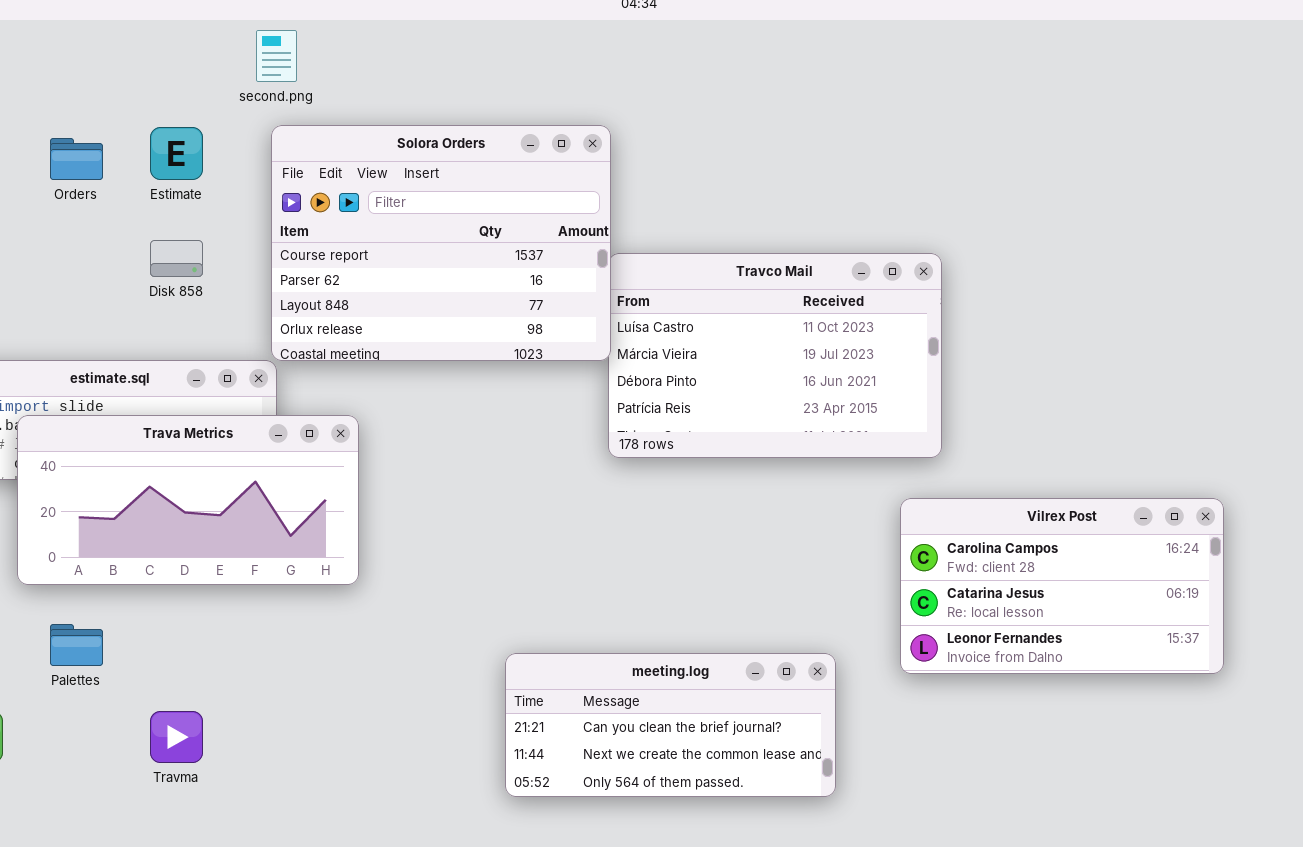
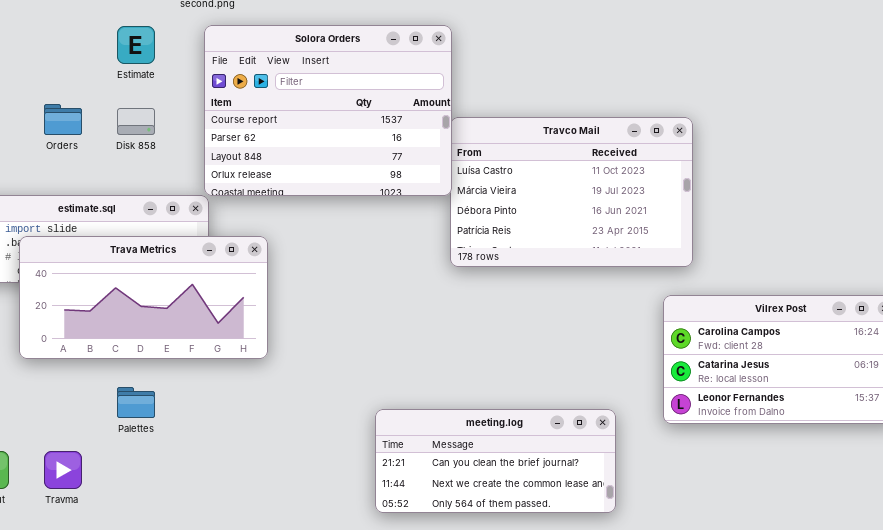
Orders: [50,138,103,180] -> [44,104,82,135], moved
Palettes: [50,624,103,666] -> [117,387,155,418], moved
Travma: [150,711,203,763] -> [44,451,82,489], moved

